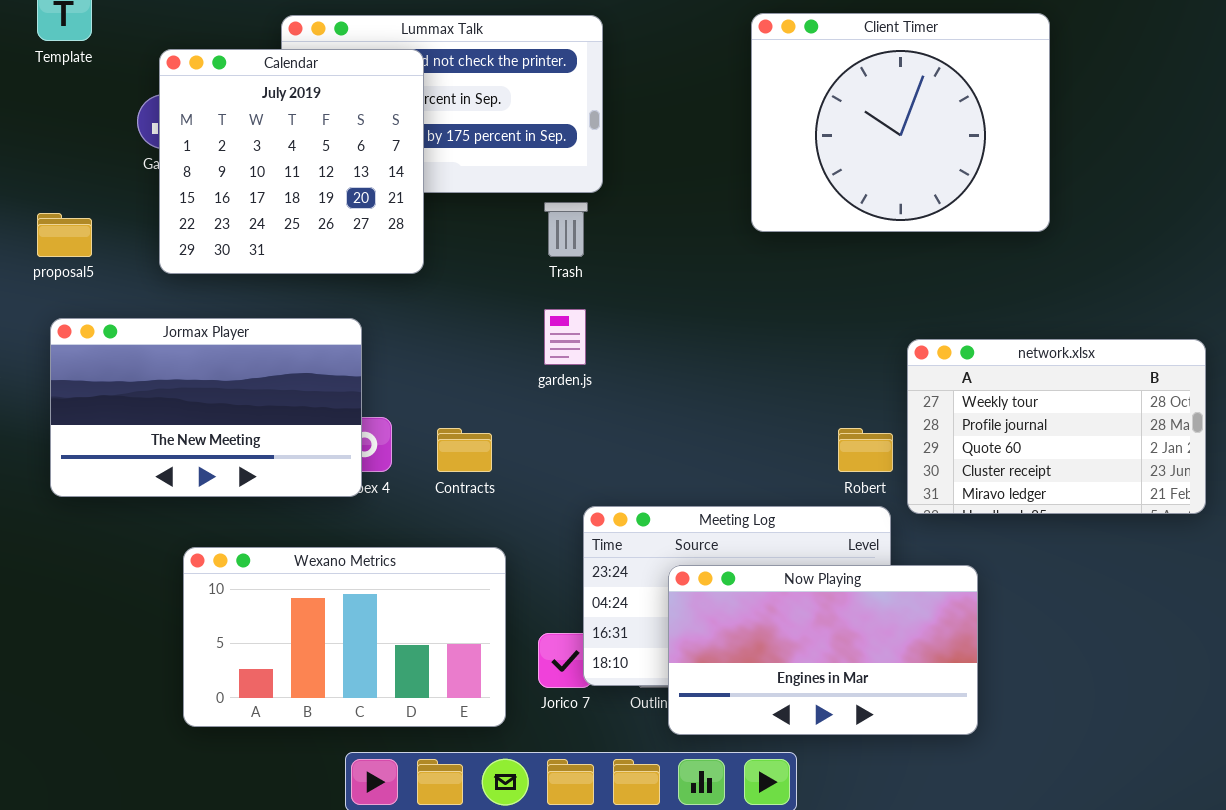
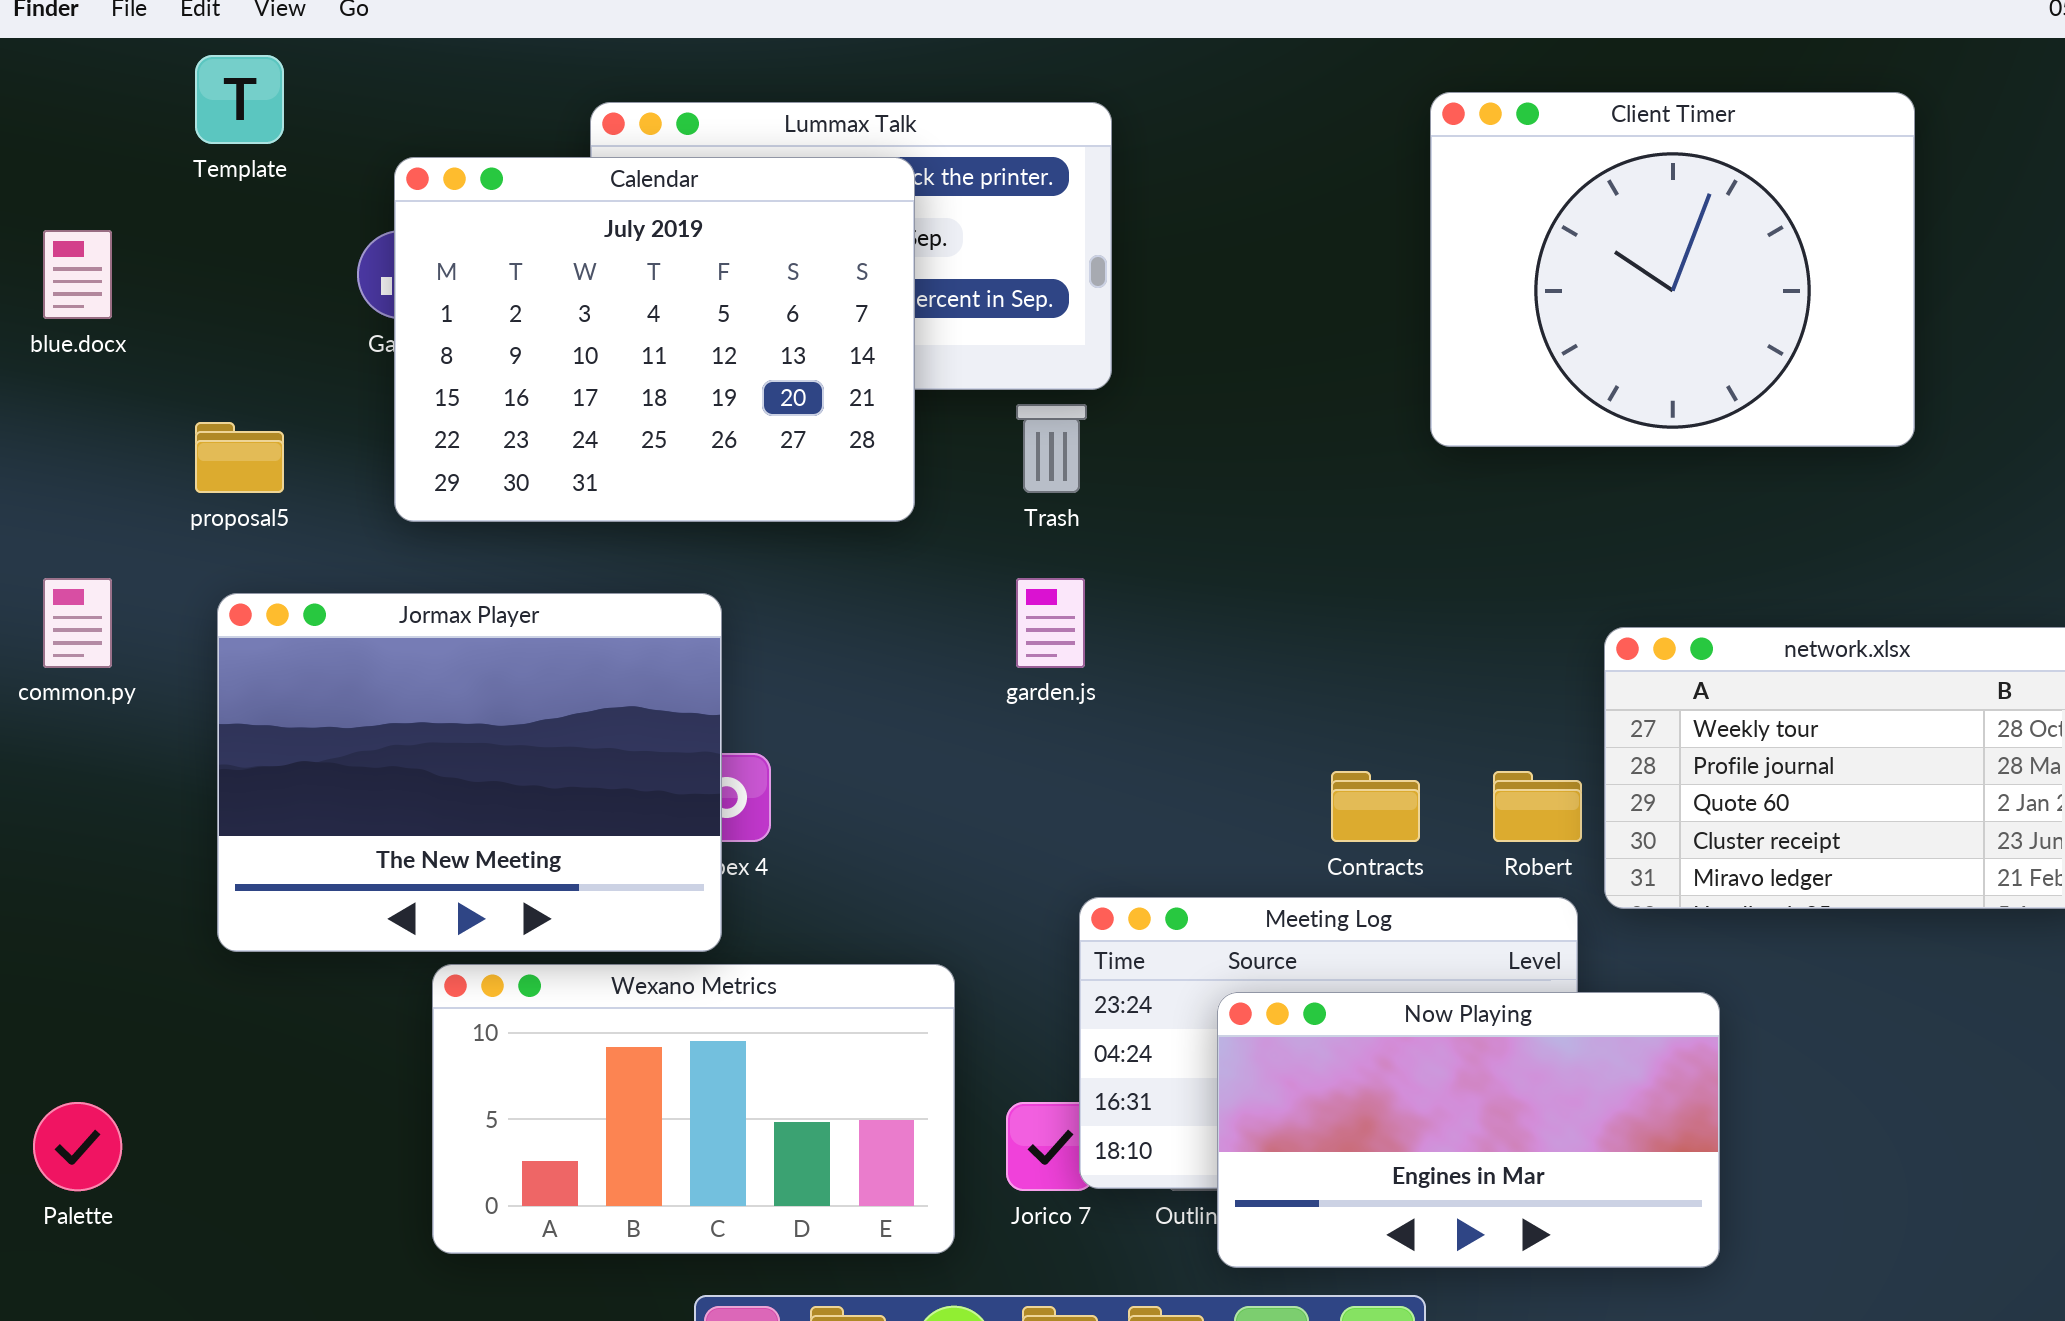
Client Timer: [751,13,1050,232] -> [1430,92,1915,447], moved
Calendar: [159,49,424,274] -> [394,157,915,522], resized
Jormax Player: [50,318,362,497] -> [217,593,722,952], resized
Contracts: [437,428,492,472] -> [1331,771,1420,842], moved

